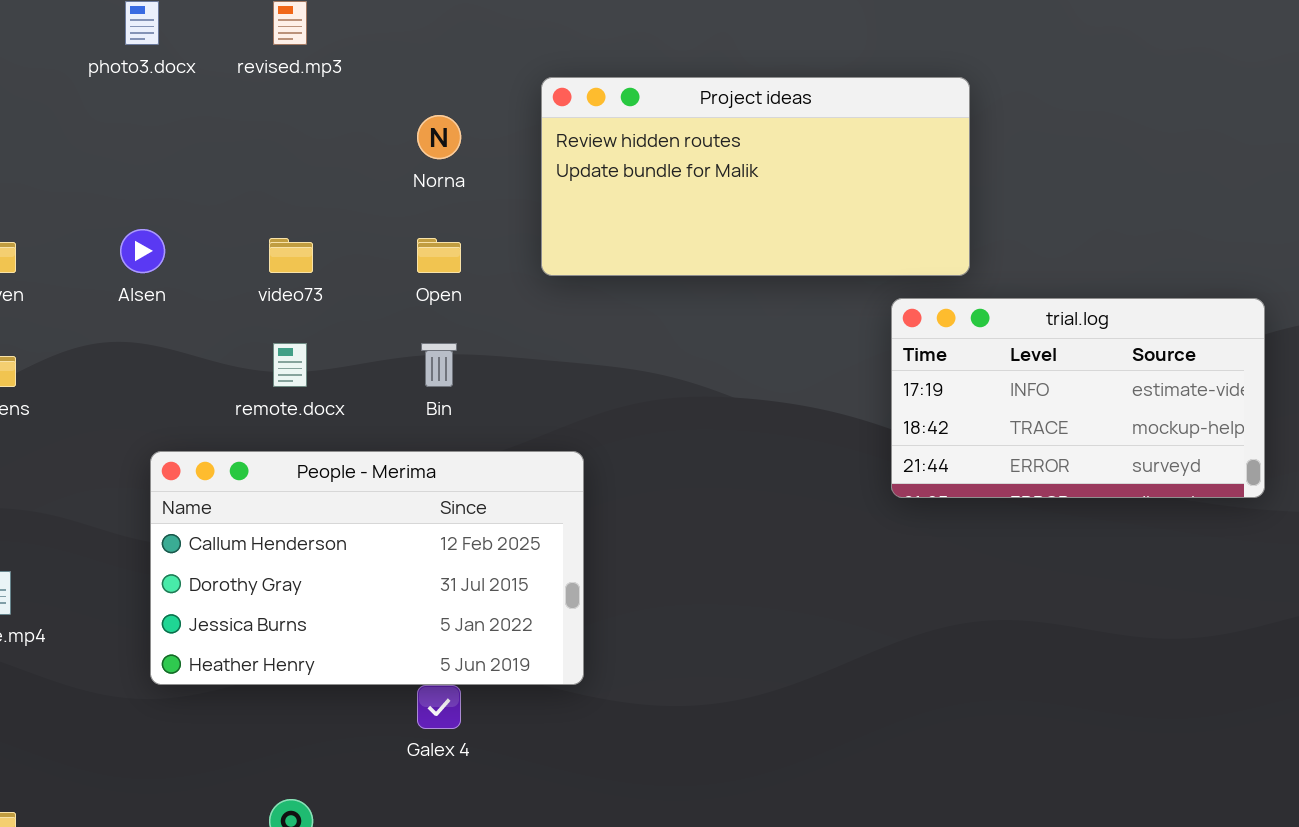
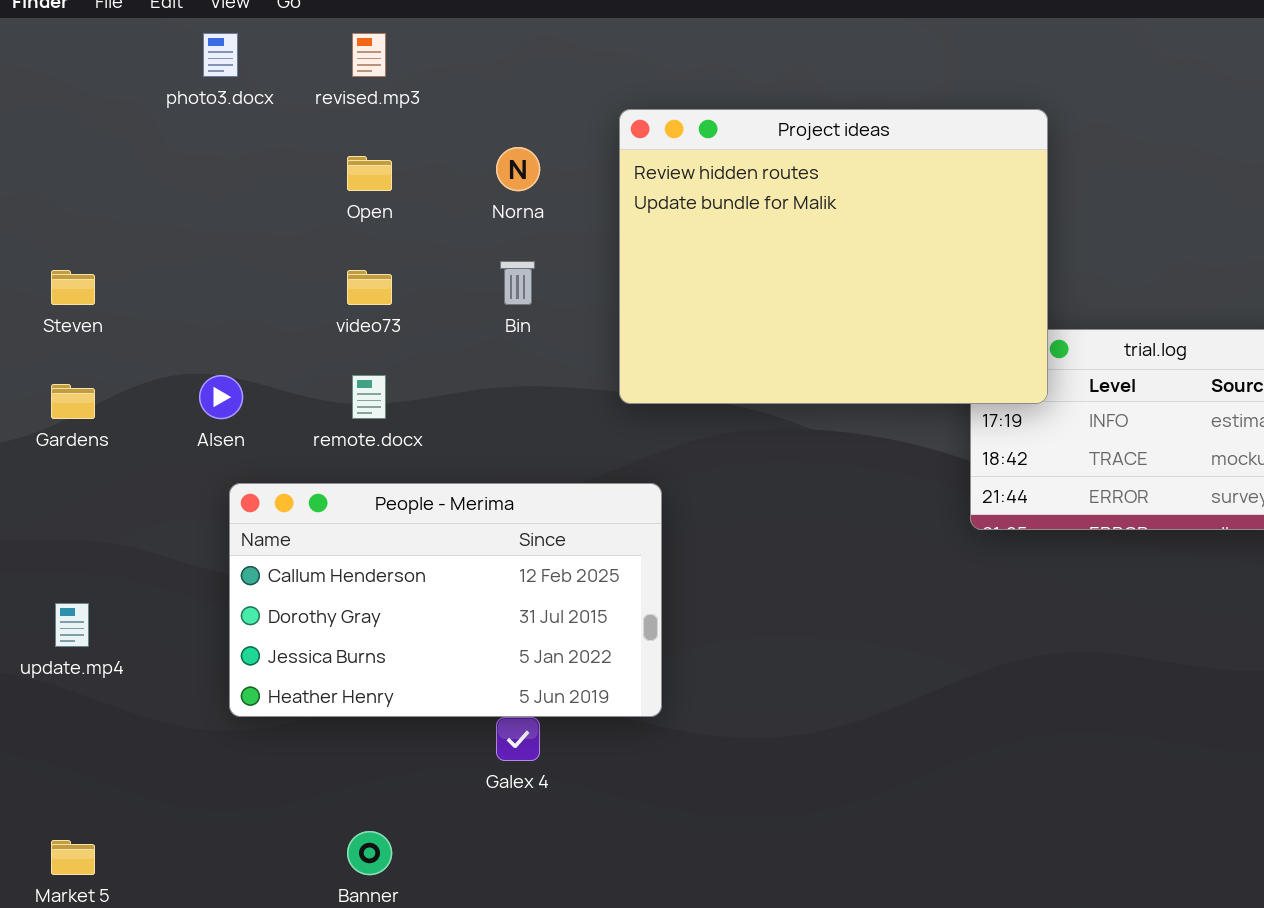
Project ideas: [541,77,970,276] -> [619,109,1048,404], resized
Alsen: [120,229,165,273] -> [199,375,243,419], moved
Open: [417,238,461,273] -> [347,156,392,191], moved
Bin: [421,343,457,387] -> [500,261,535,305], moved

